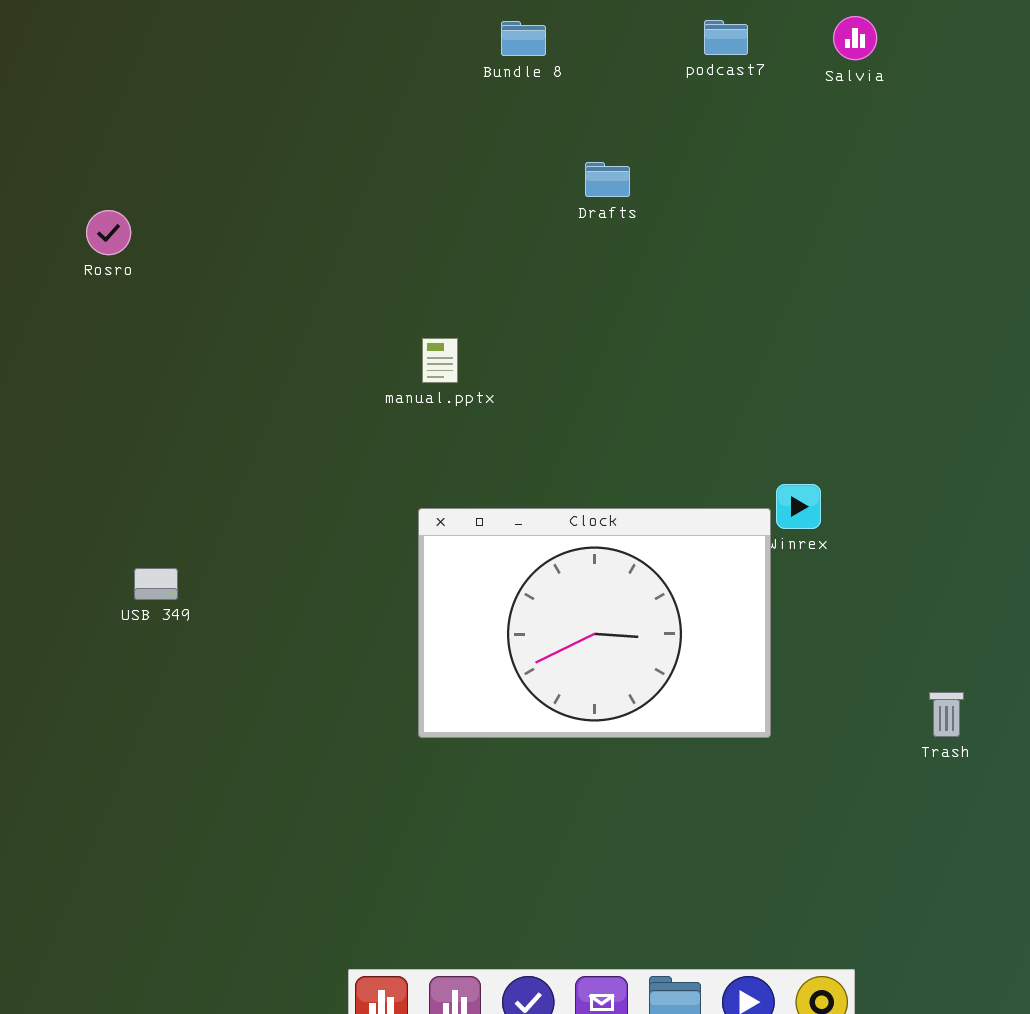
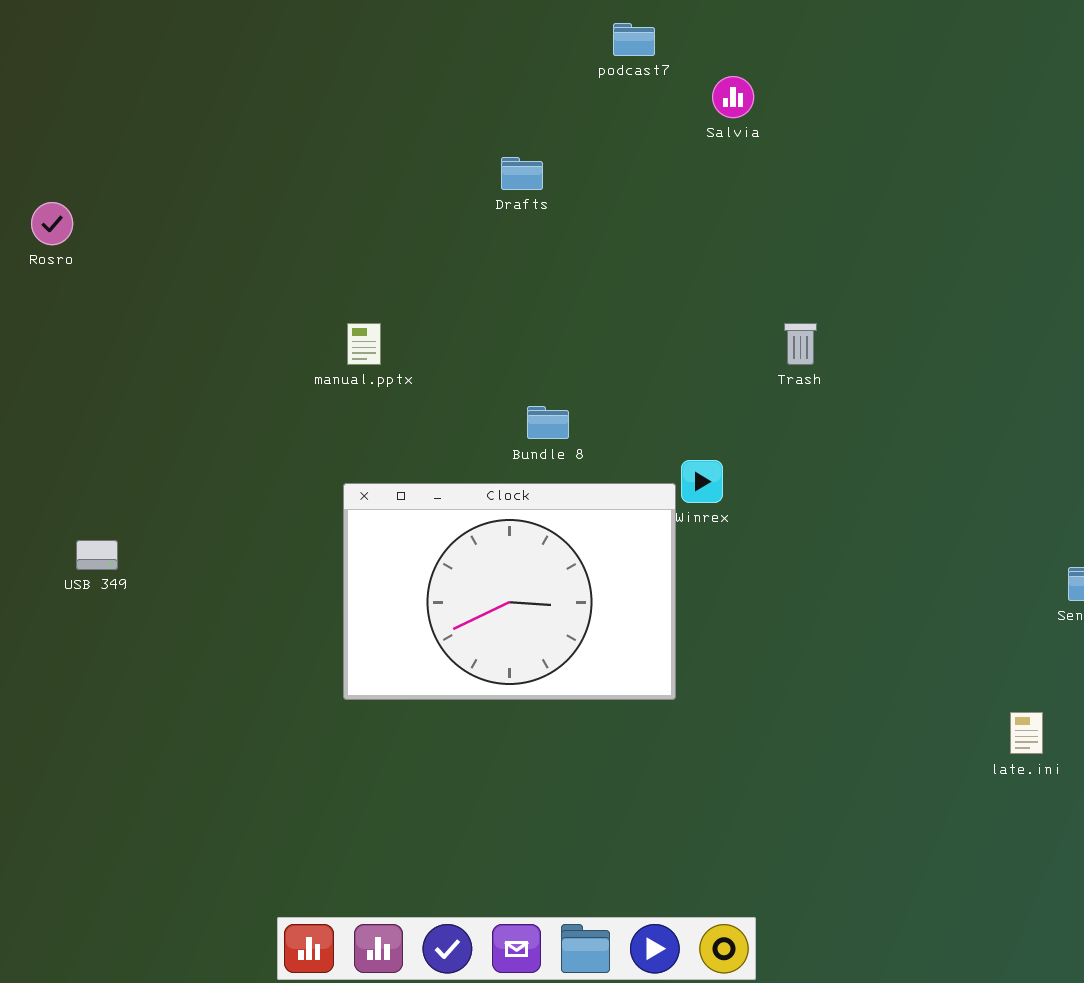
Salvia: [833,16,877,60] -> [712,76,754,118], moved
Bundle 8: [501,21,546,56] -> [527,406,569,439], moved
Trash: [929,692,964,737] -> [784,323,817,365], moved

